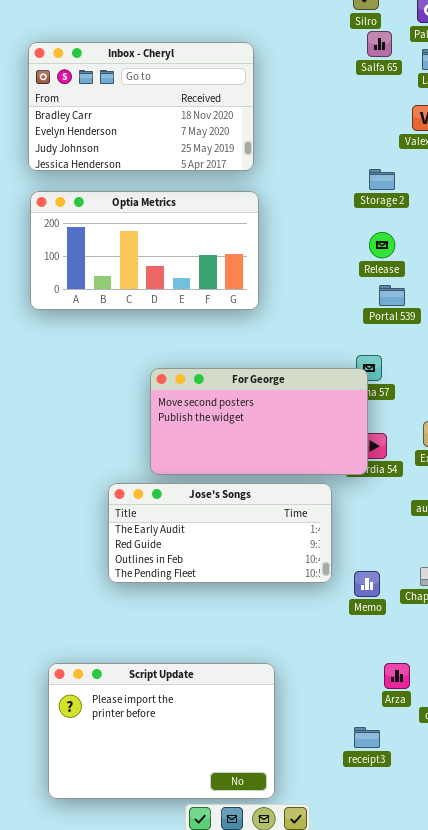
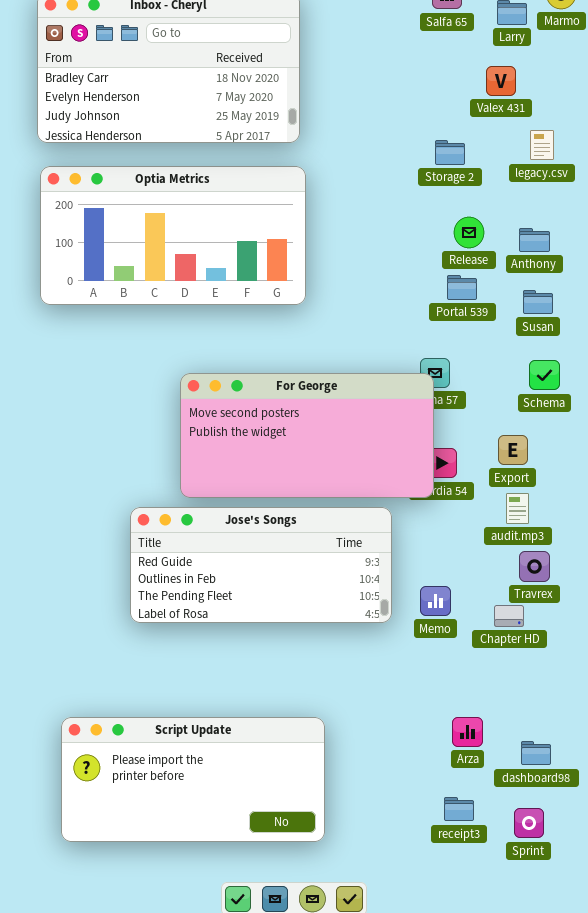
Release: [369,232,395,258] -> [454,217,484,248], moved
Jose's Songs: [108,483,332,583] -> [130,507,392,623], scrolled down 1 row
Memo: [354,571,380,597] -> [420,586,451,616], moved
Script Update: [48,663,275,799] -> [61,717,325,842], resized
receipt3: [354,727,380,748] -> [444,797,474,821], moved

